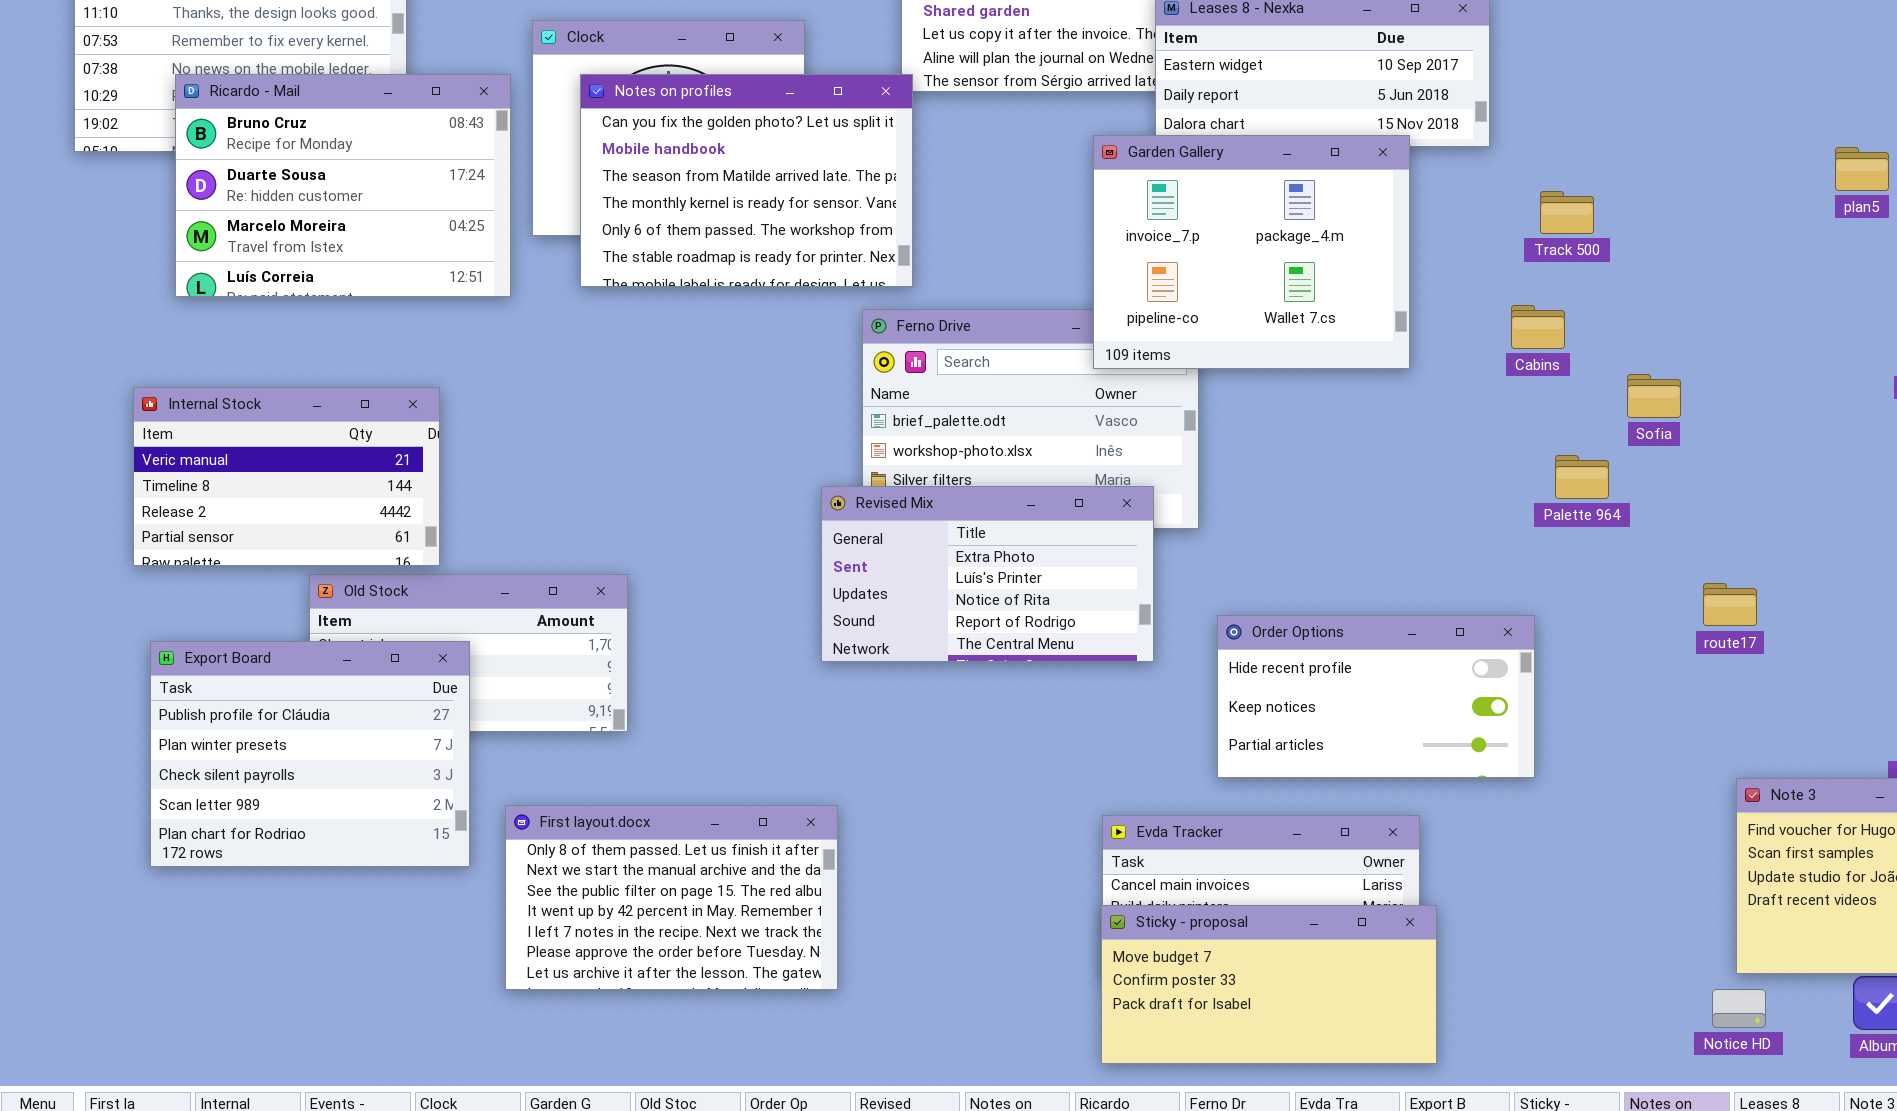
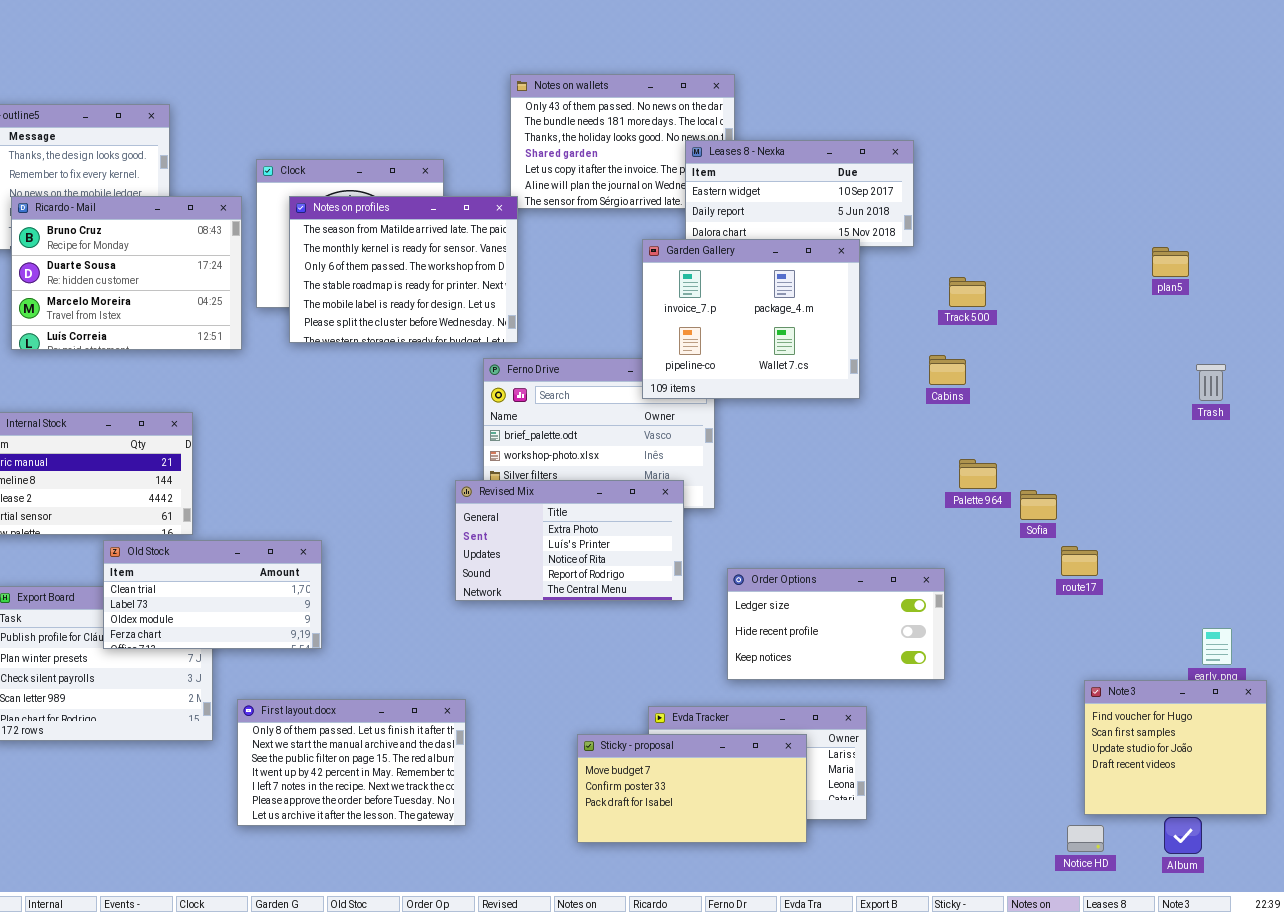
Notes on profiles: [580,74,913,287] -> [289,196,518,343], scrolled down 2 rows
Sofia: [1627,374,1681,418] -> [1020,490,1057,520], moved
Old Stock: [309,574,628,732] -> [103,540,322,649], raised
Order Options: [1217,615,1535,778] -> [727,568,945,680], scrolled up 1 row
Sticky - proposal: [1101,905,1437,1064] -> [577,734,807,843], moved

